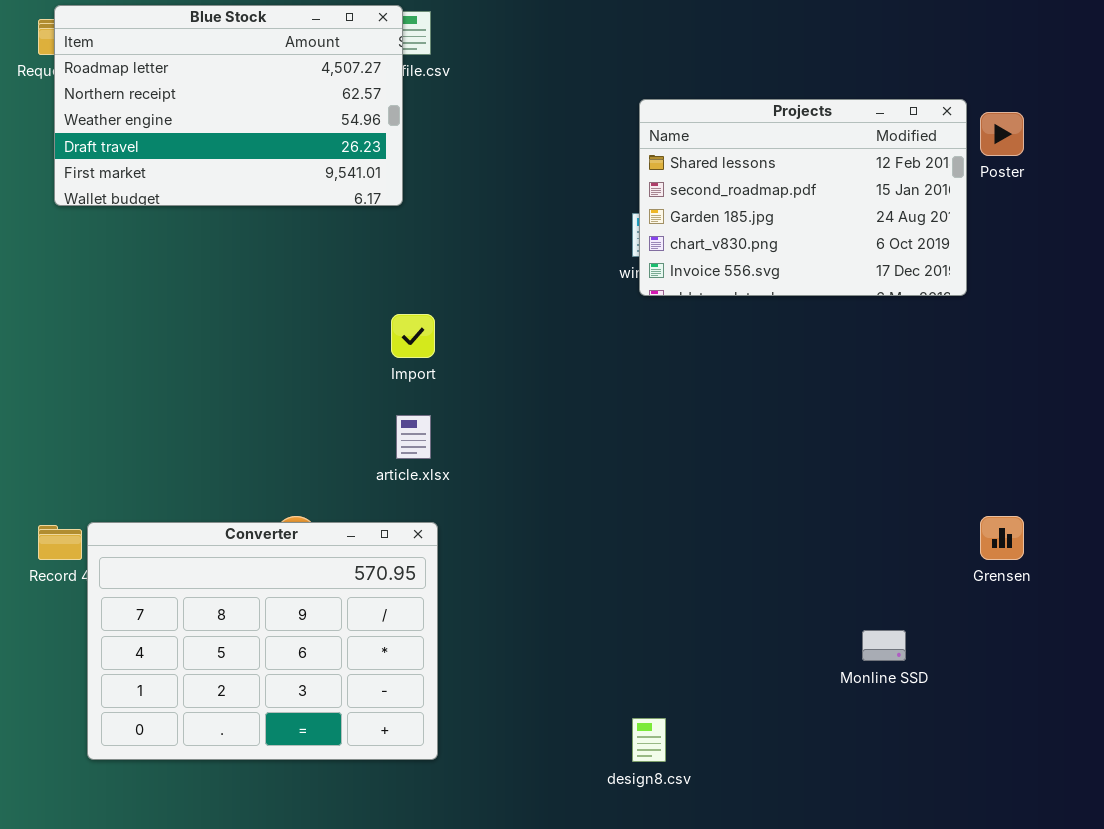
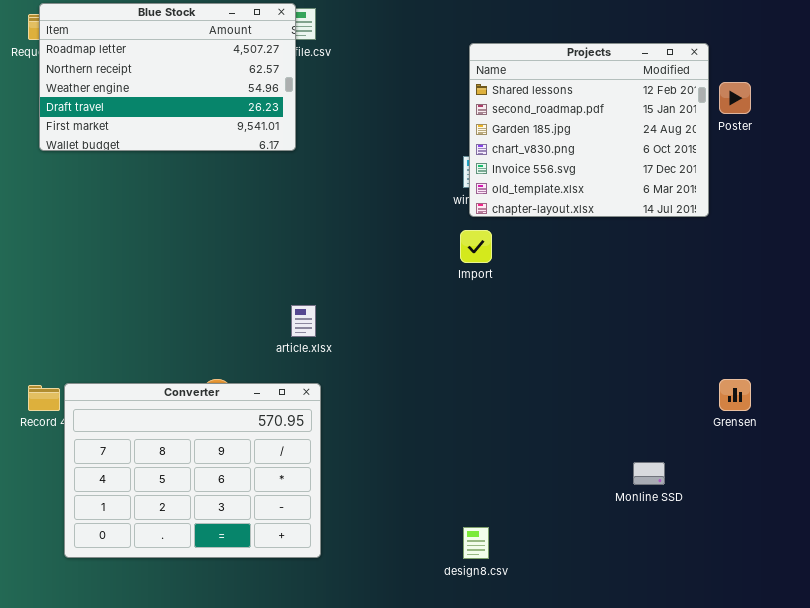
Projects: [639,99,967,296] -> [469,43,709,217], resized
Import: [391,314,435,358] -> [460,230,492,263], moved

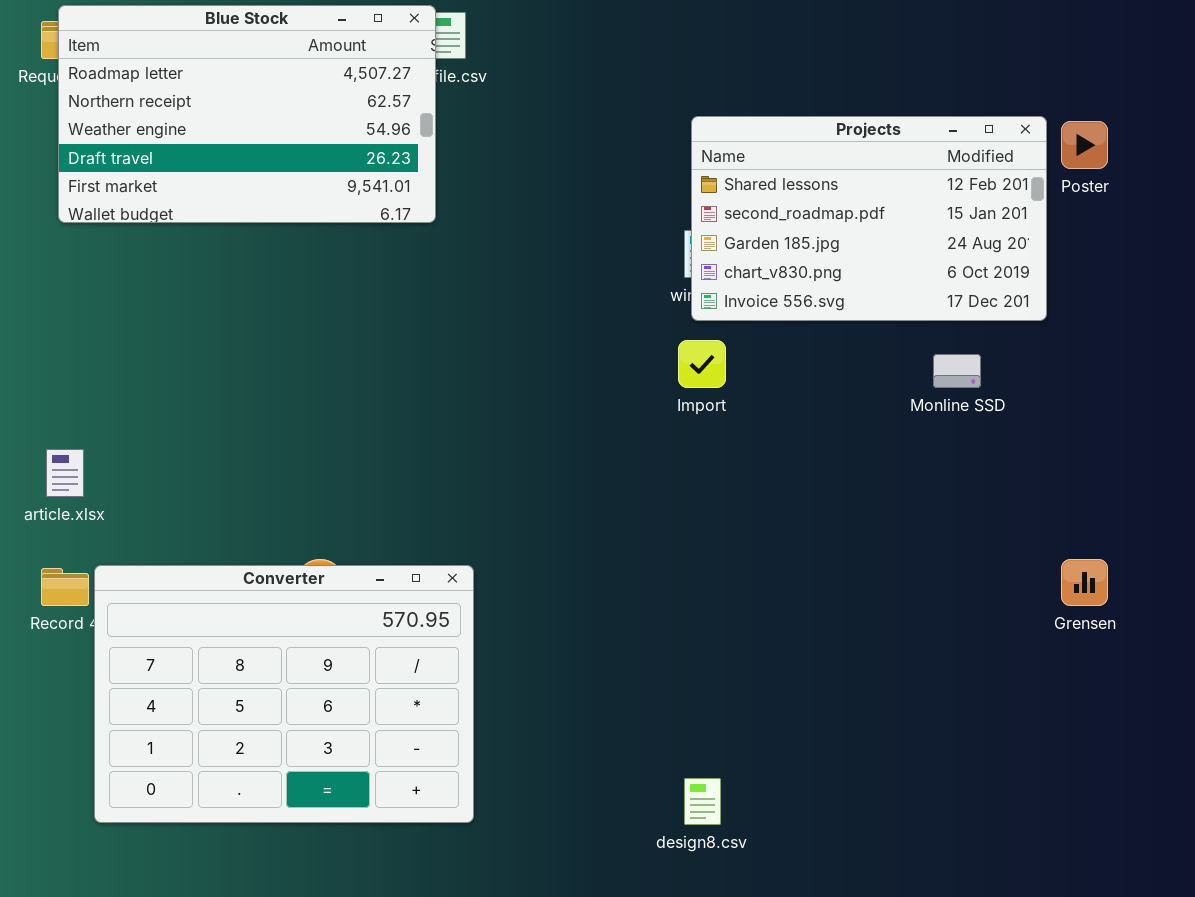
Projects: [469,43,709,217] -> [691,116,1047,321], resized
article.xlsx: [291,305,316,337] -> [46,449,84,497], moved
Monline SSD: [633,462,665,485] -> [933,354,981,388], moved

